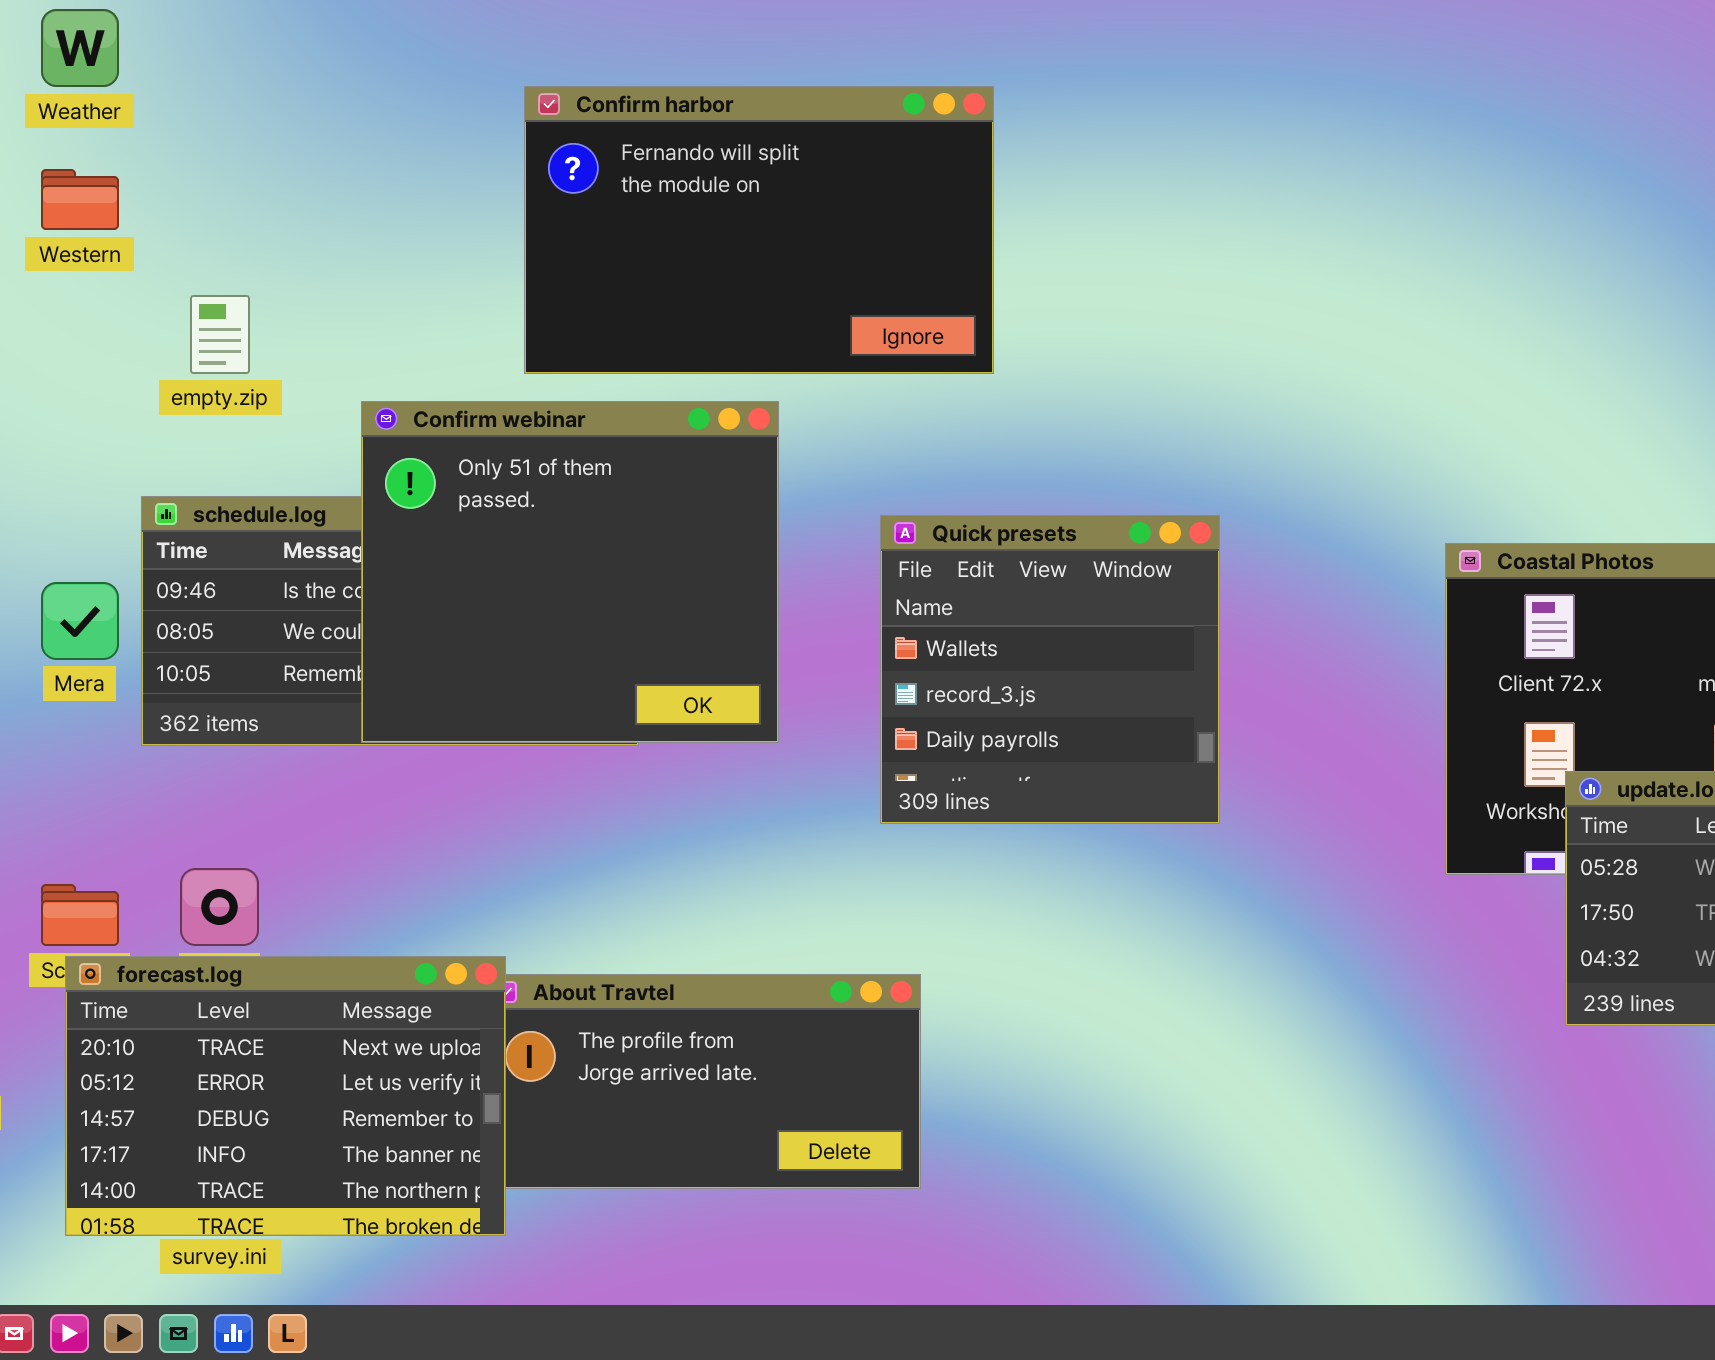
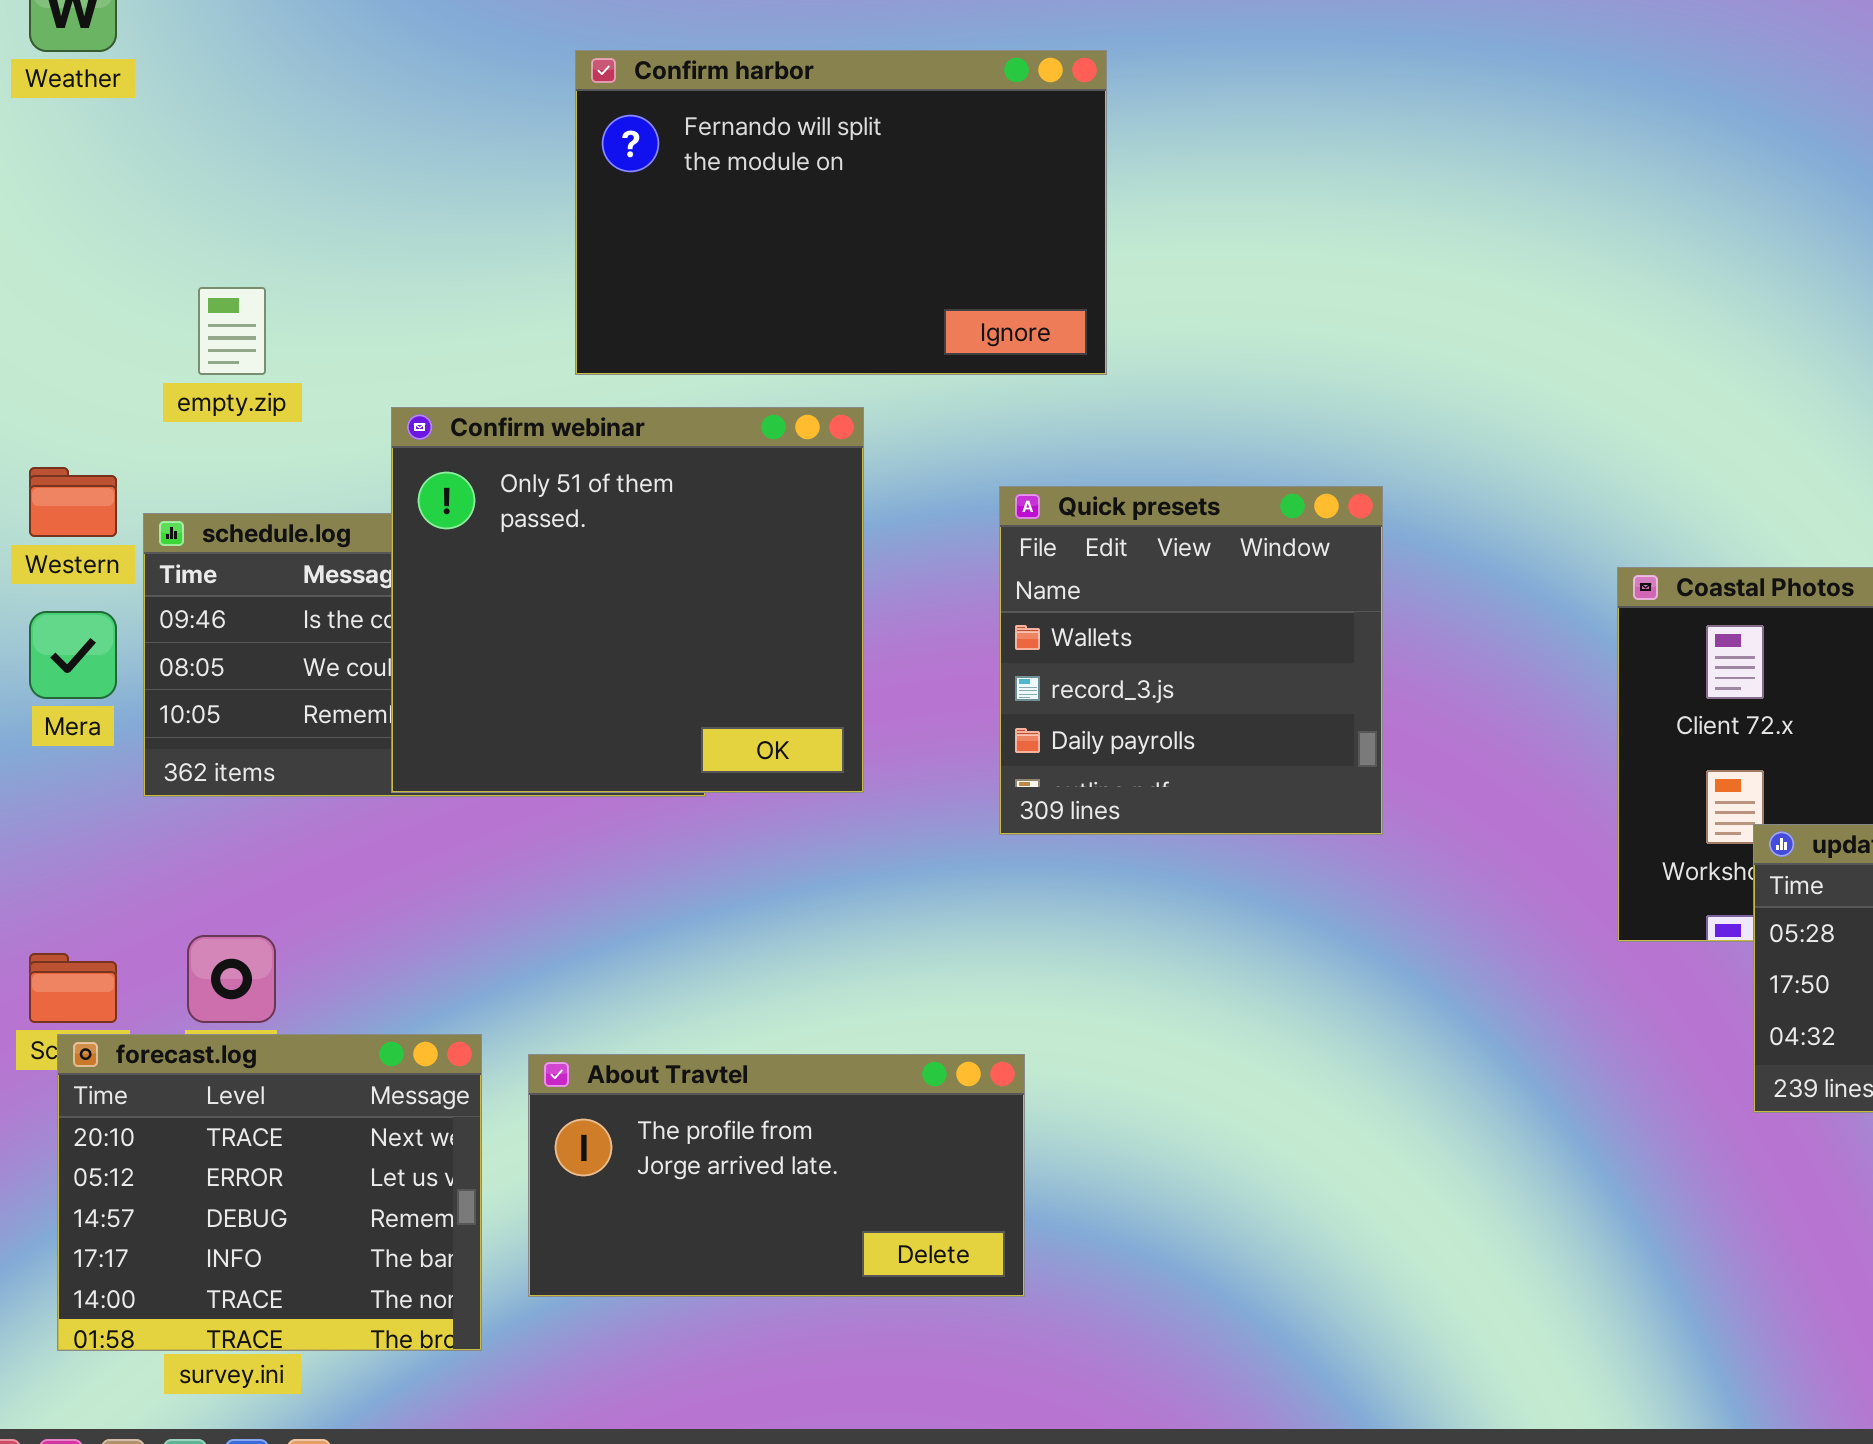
Western: [41,169,119,230] -> [29,467,117,537], moved
Quick presets: [880,515,1220,824] -> [999,486,1383,835], moved
forecast.log: [65,956,506,1236] -> [57,1034,482,1351], resized

